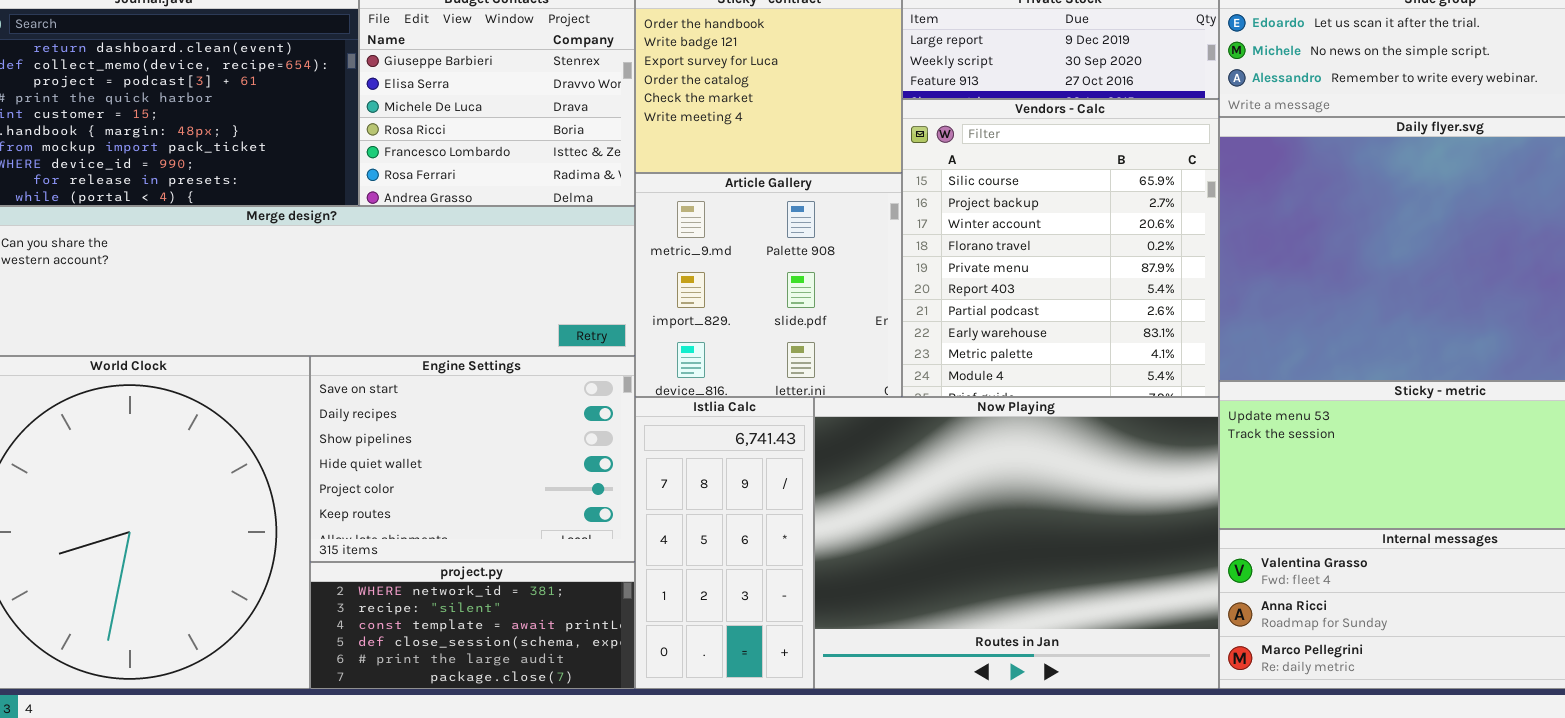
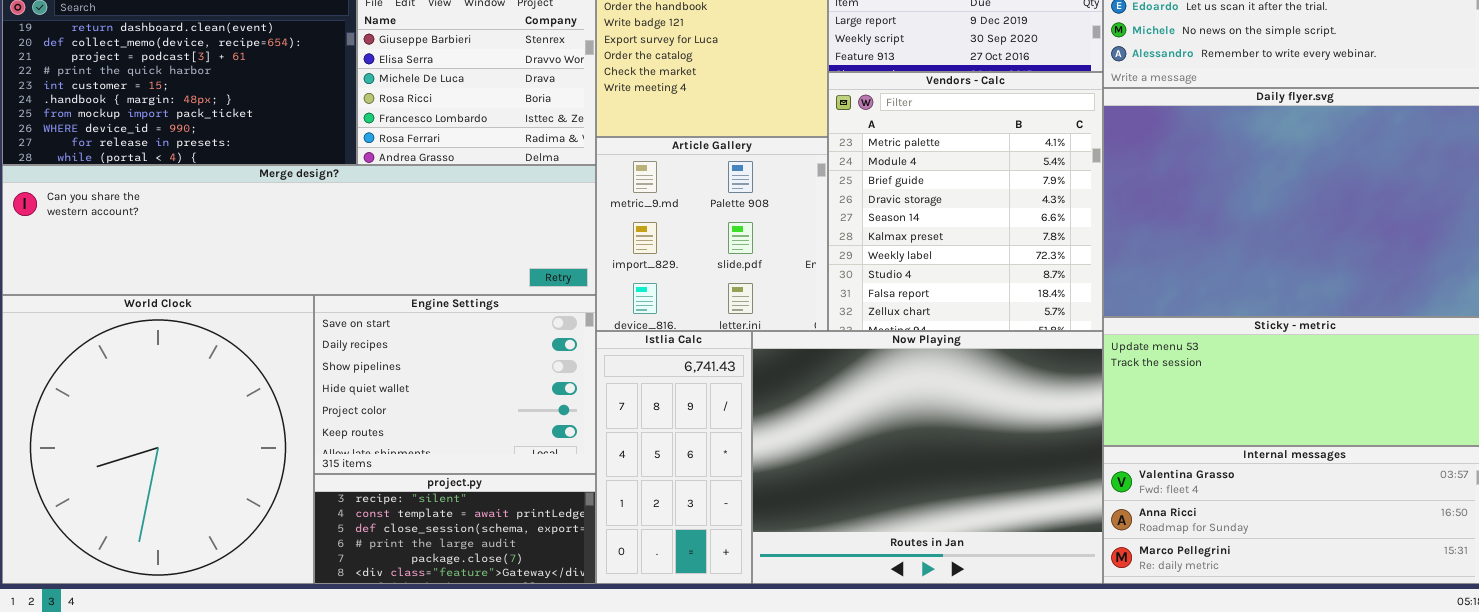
Vendors - Calc: [902,99,1219,397] -> [828,72,1103,331], scrolled down 8 rows
project.py: [310,562,635,689] -> [314,474,596,584], scrolled down 1 row

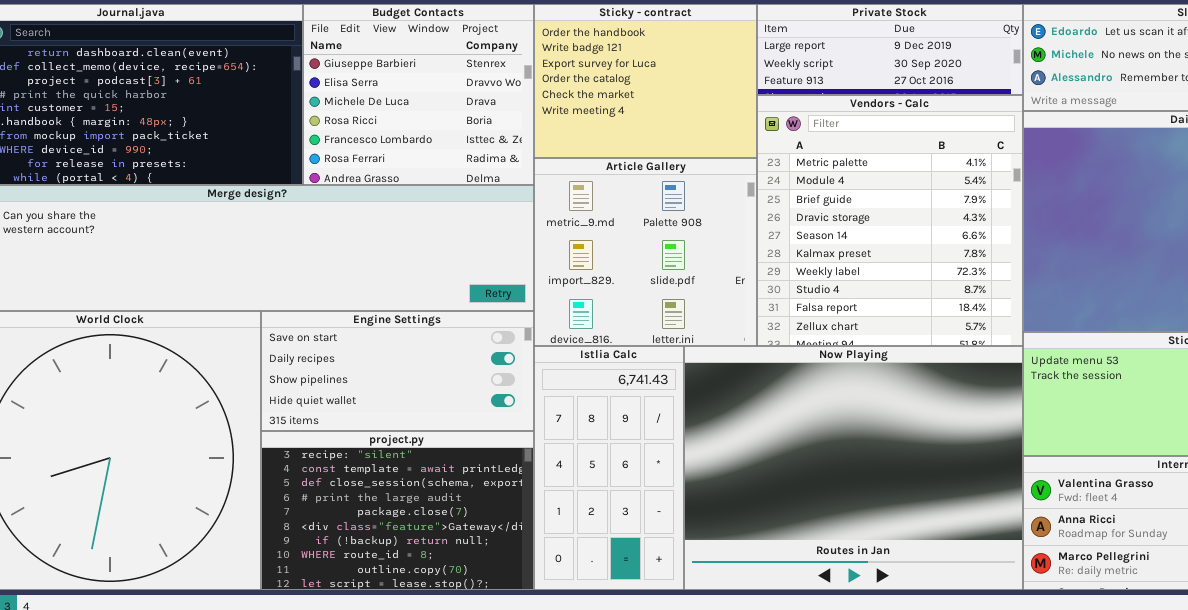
Engine Settings: [314,295,596,474] -> [261,311,534,431], resized
project.py: [314,474,596,584] -> [261,431,534,590], resized

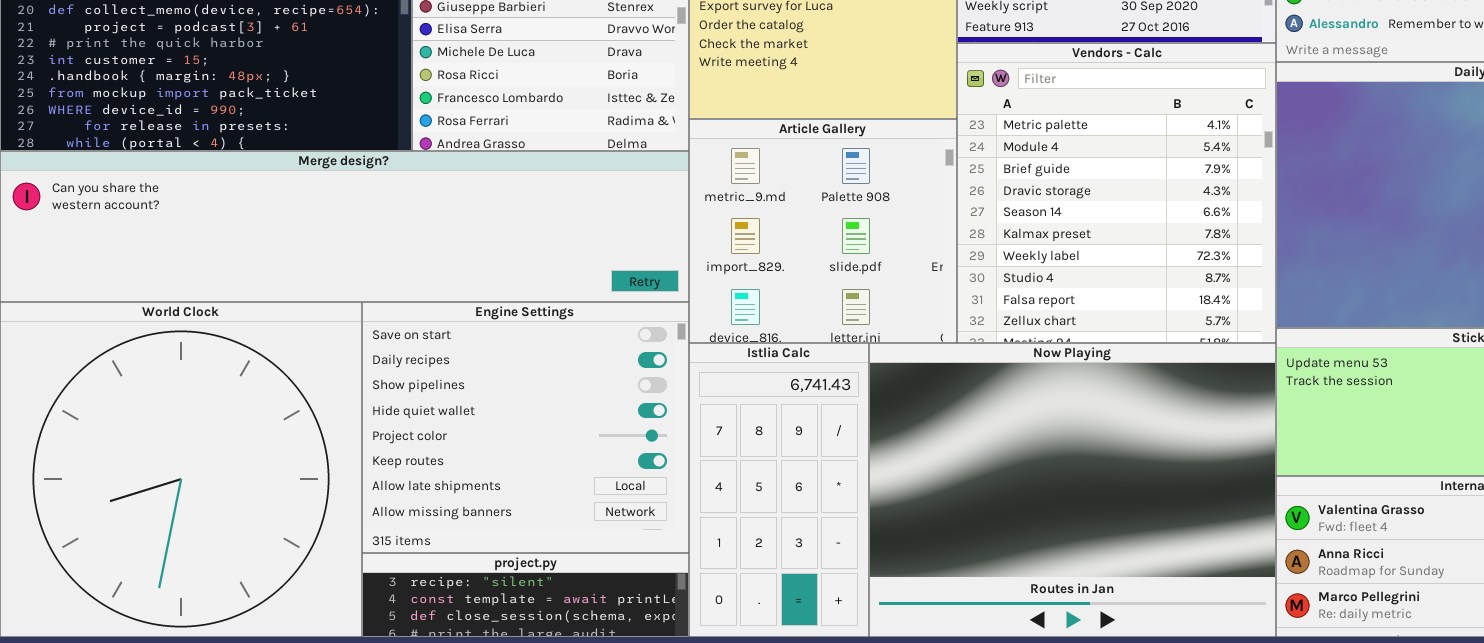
Engine Settings: [261,311,534,431] -> [362,302,689,553], resized
project.py: [261,431,534,590] -> [362,553,689,637], resized

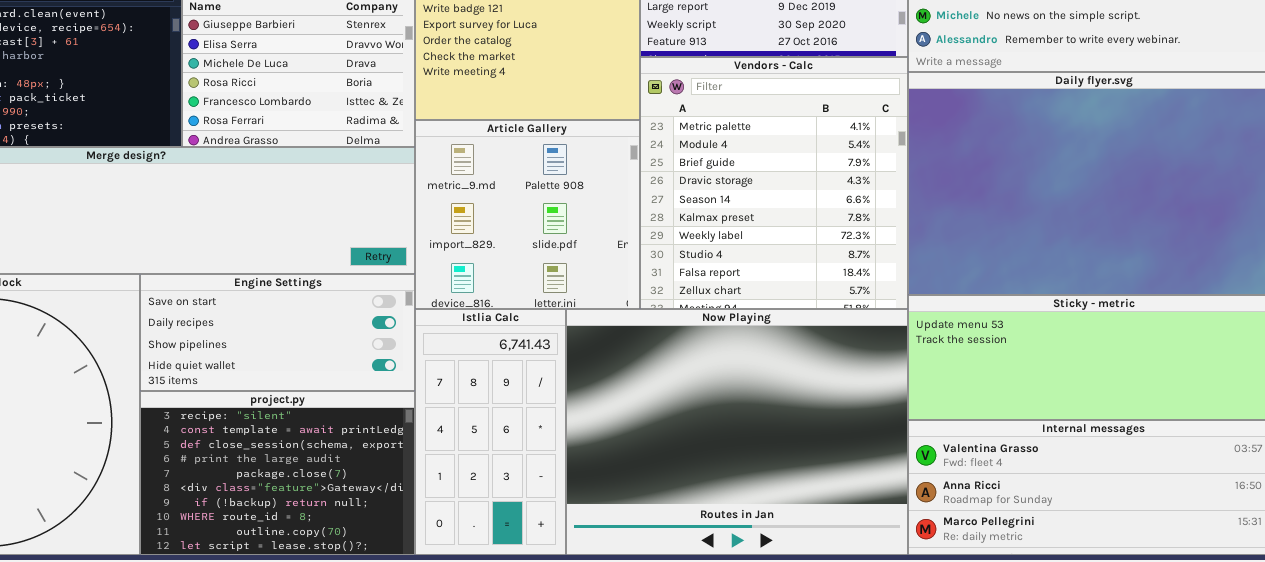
Engine Settings: [362,302,689,553] -> [140,274,415,391], resized
project.py: [362,553,689,637] -> [140,391,415,555], resized

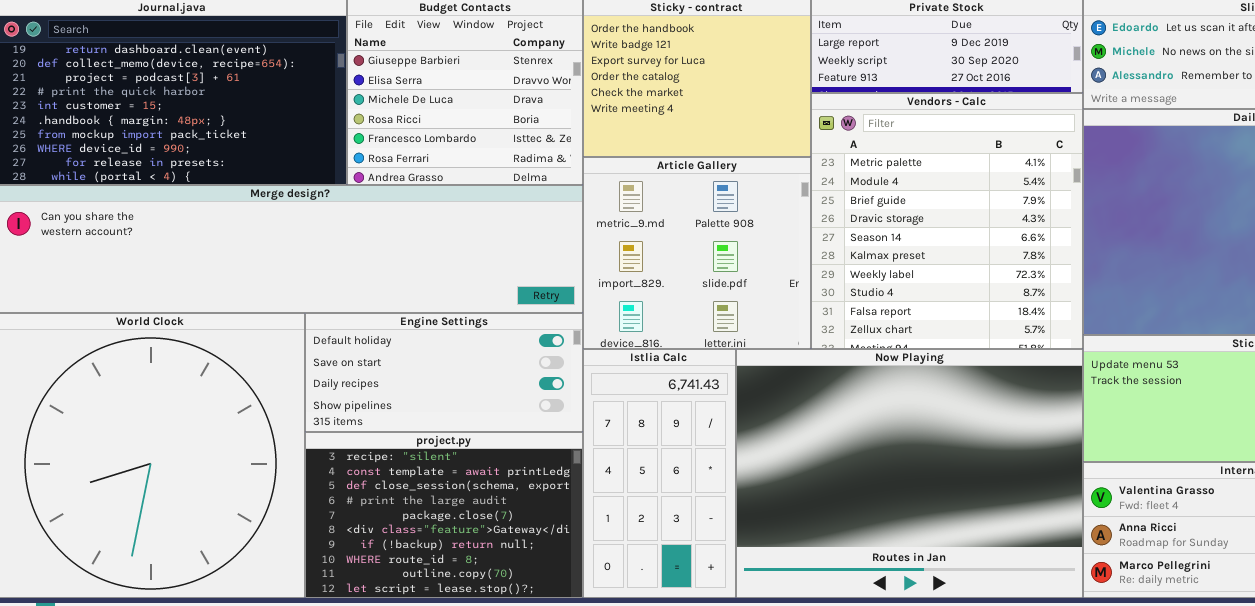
Engine Settings: [140,274,415,391] -> [305,313,583,432], scrolled up 1 row

